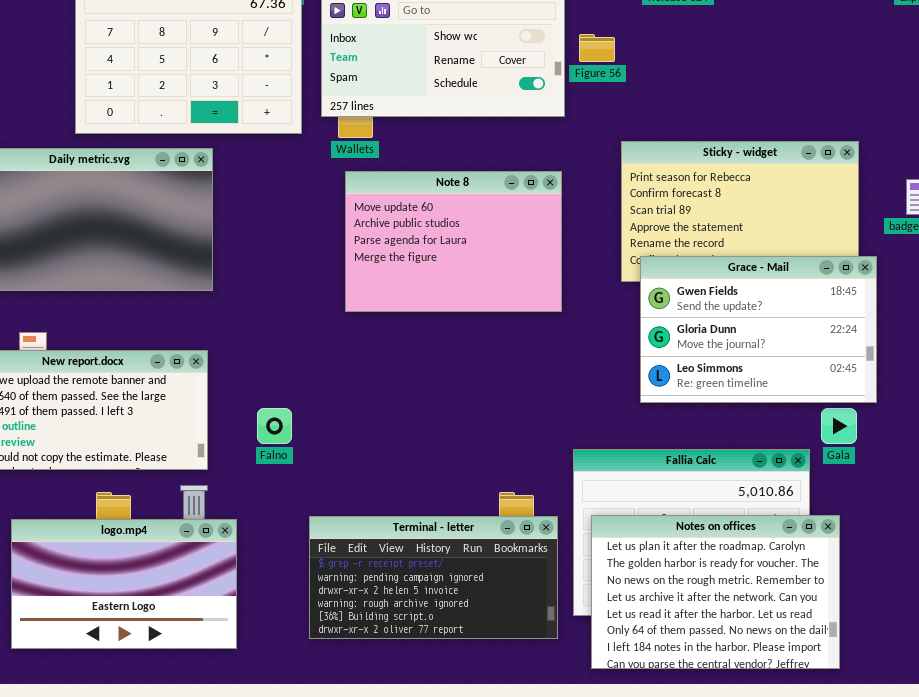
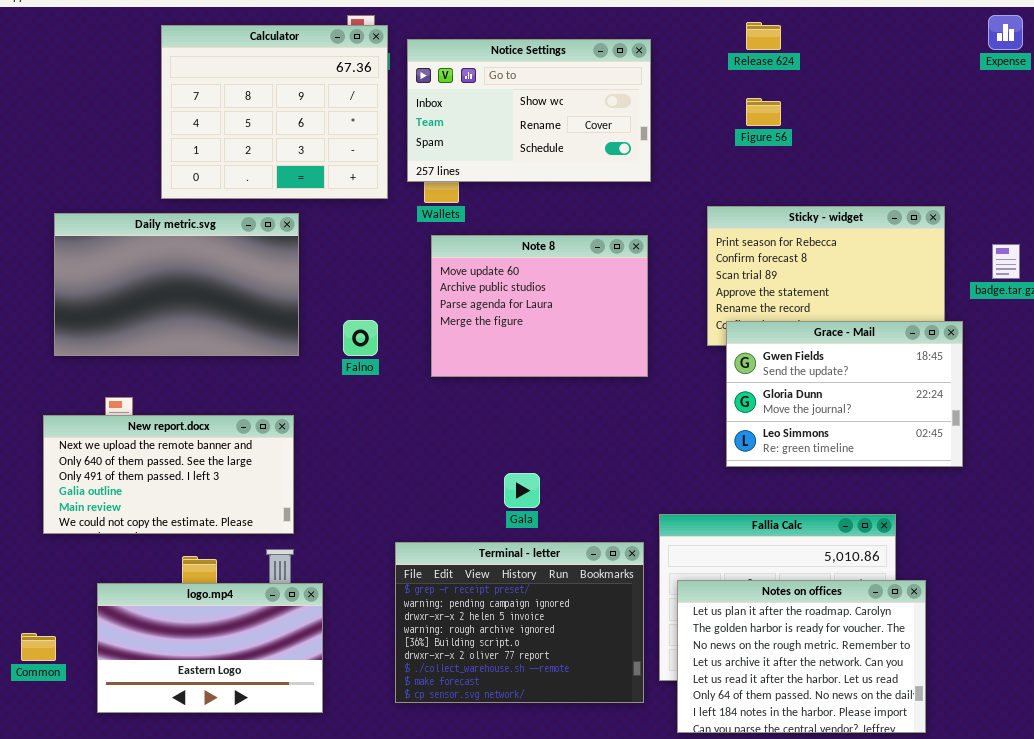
Figure 56: [579,34,615,62] -> [746,98,781,126], moved
Falno: [257,408,292,444] -> [343,320,378,356], moved
Gala: [821,408,857,444] -> [504,473,540,508], moved
Terminal - letter: [309,516,558,639] -> [395,542,644,703], resized

